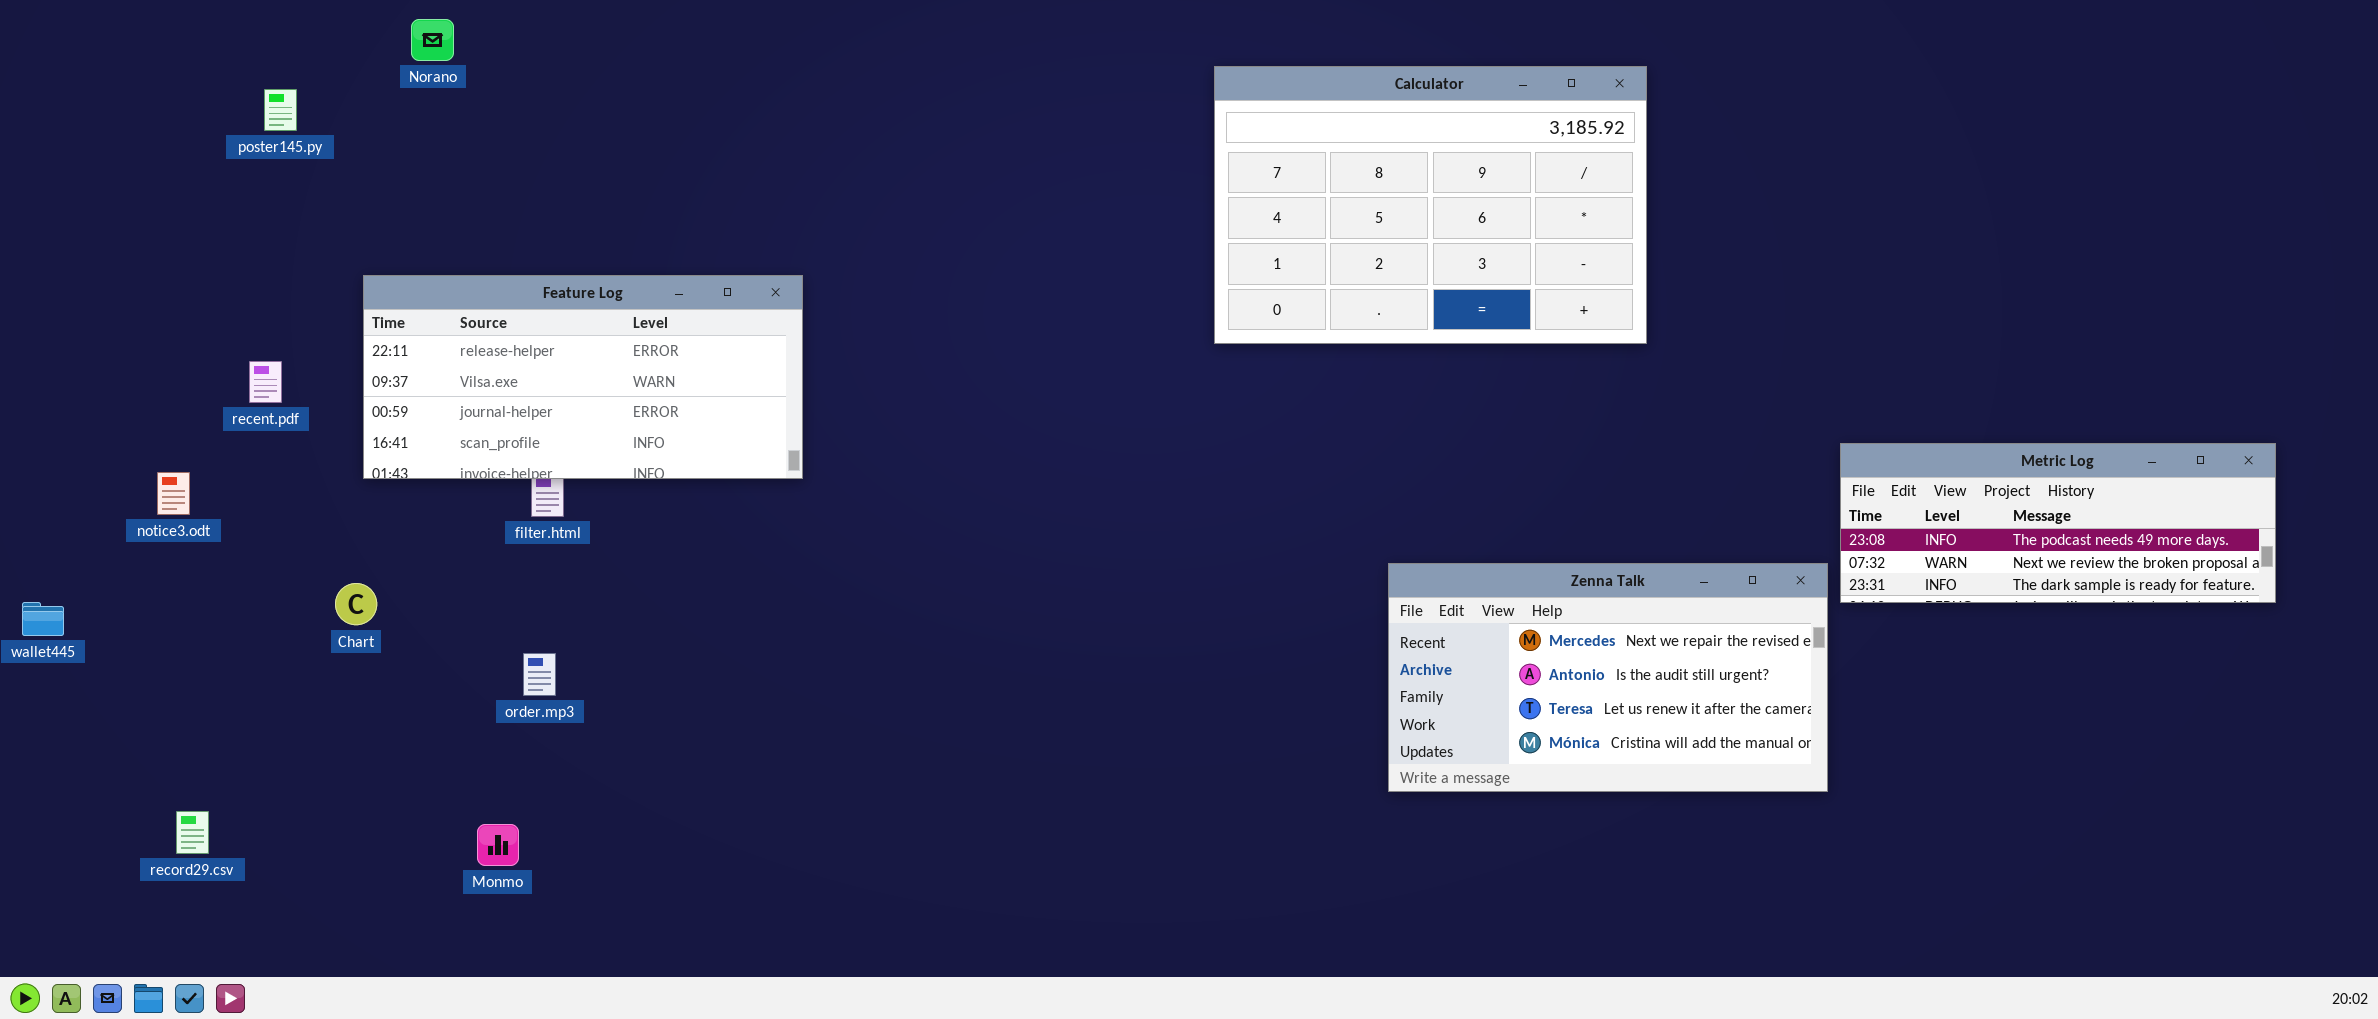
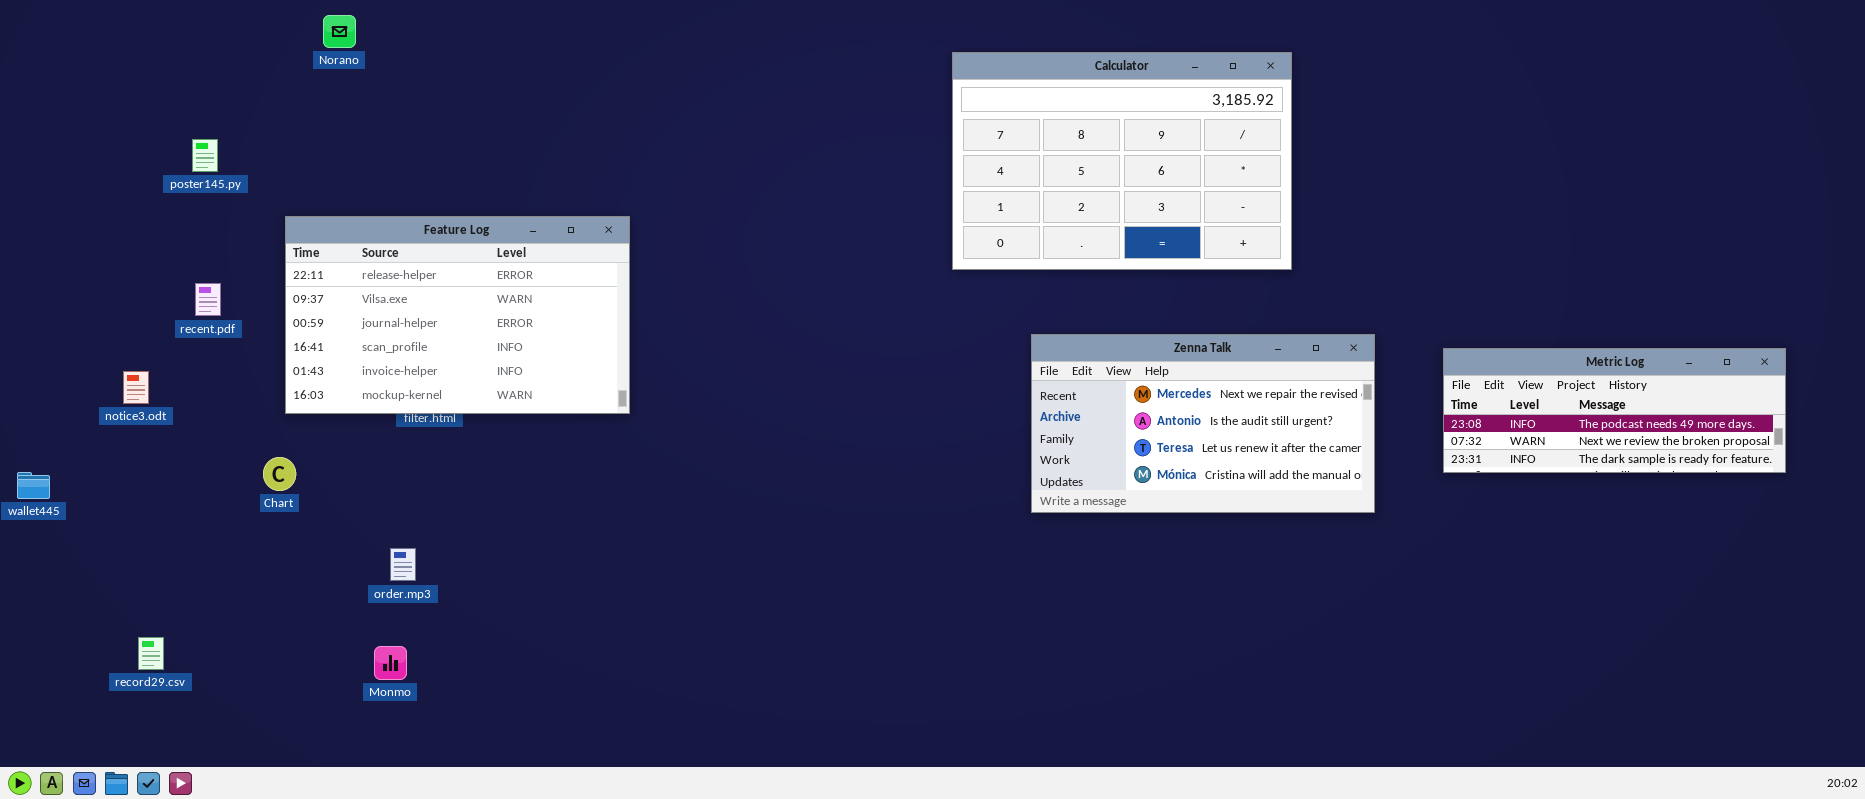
poster145.py: [264,89,297,131] -> [192,139,218,172], moved
Feature Log: [363,275,803,479] -> [285,216,630,414], resized
Zenna Talk: [1388,563,1828,792] -> [1031,334,1375,513], moved
order.mp3: [523,653,556,696] -> [390,548,416,581], moved

